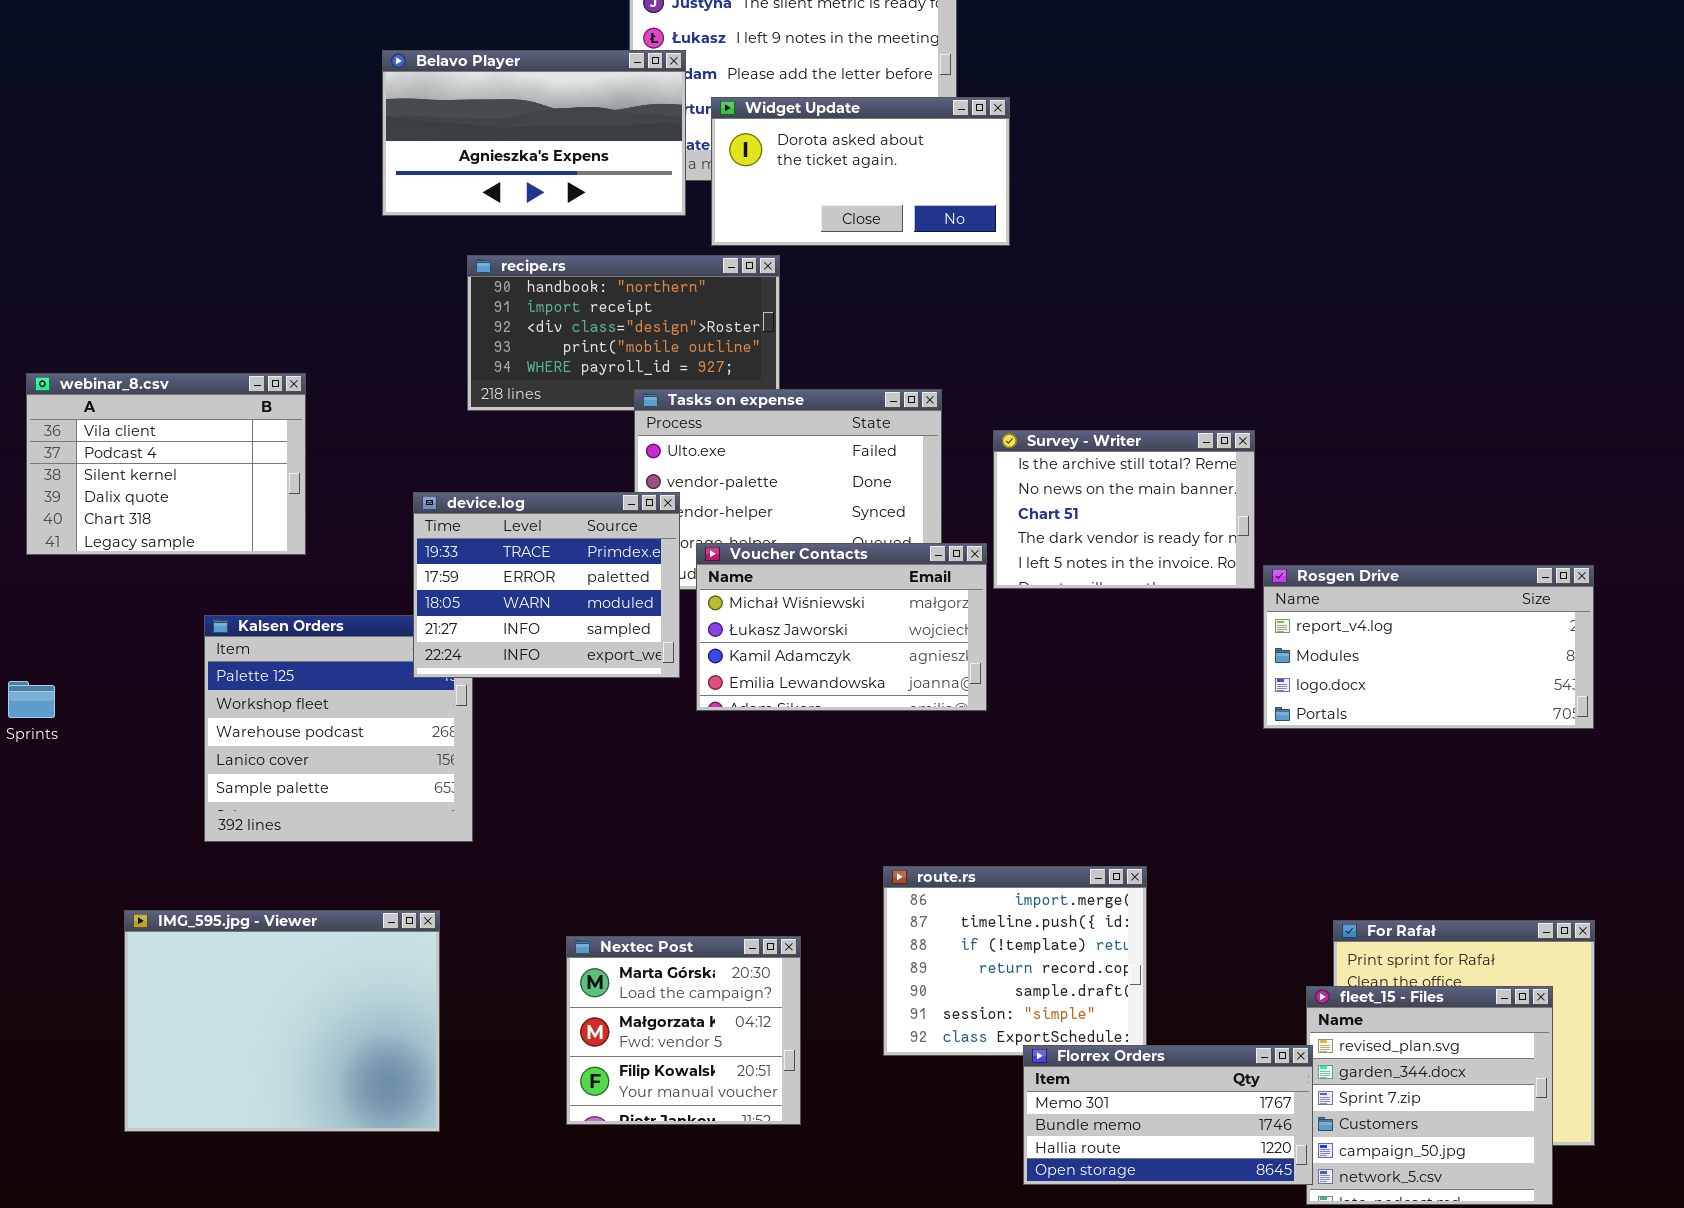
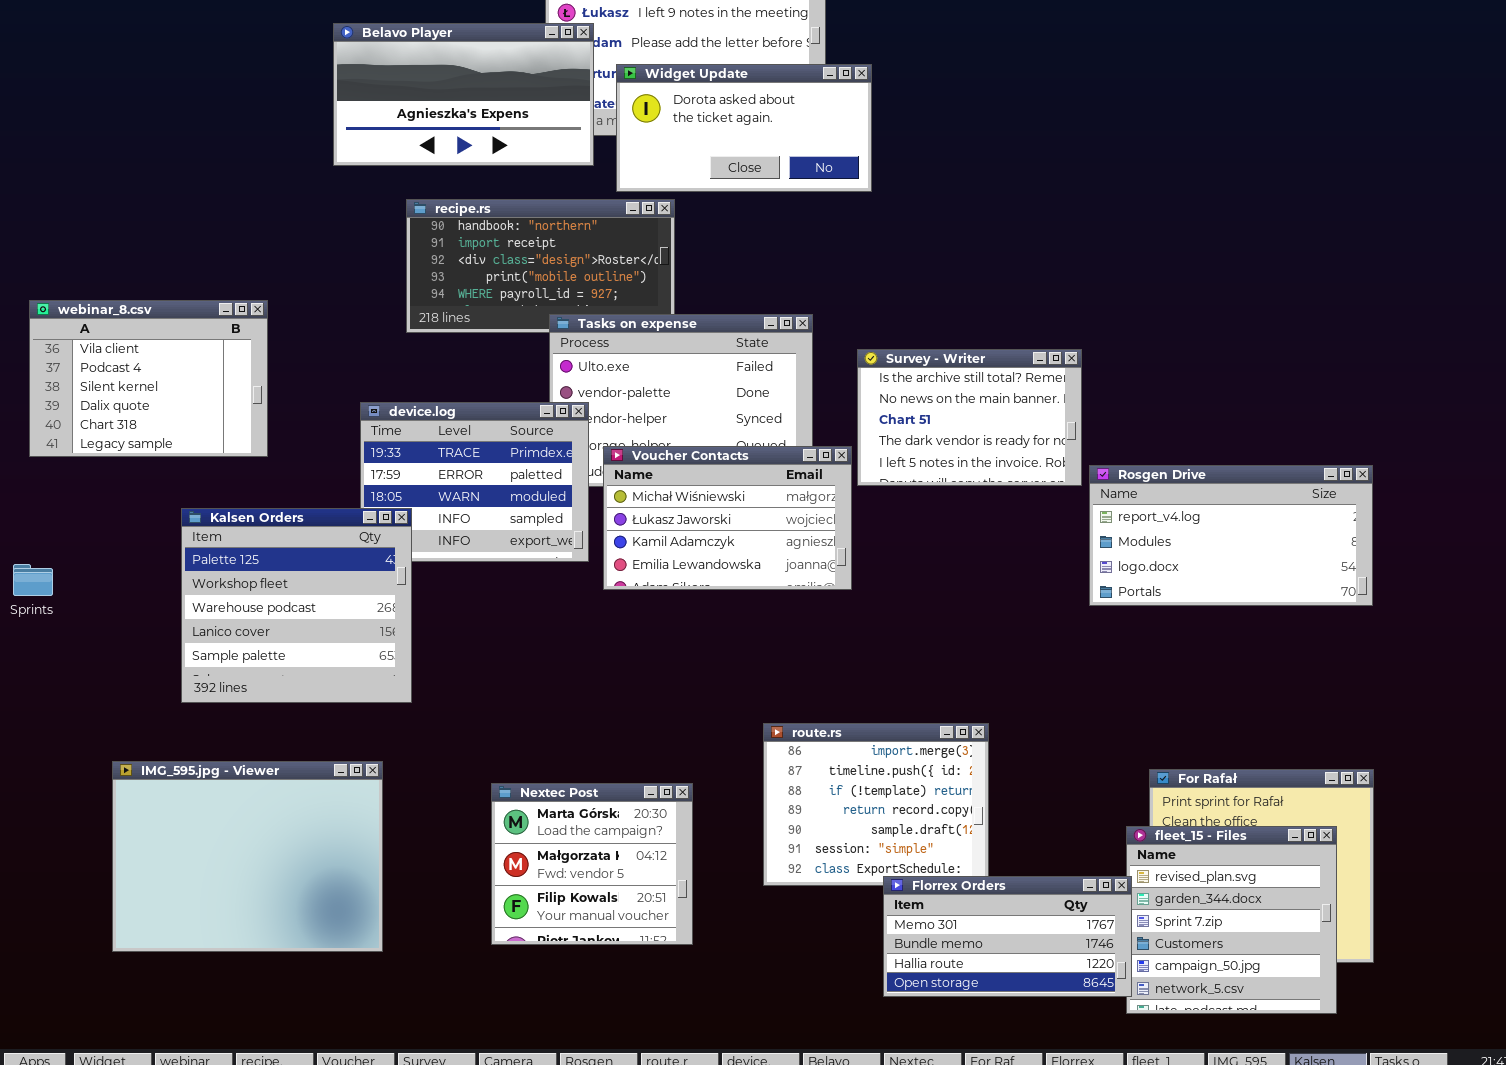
Kalsen Orders: [204,615,473,842] -> [181,508,412,703], raised

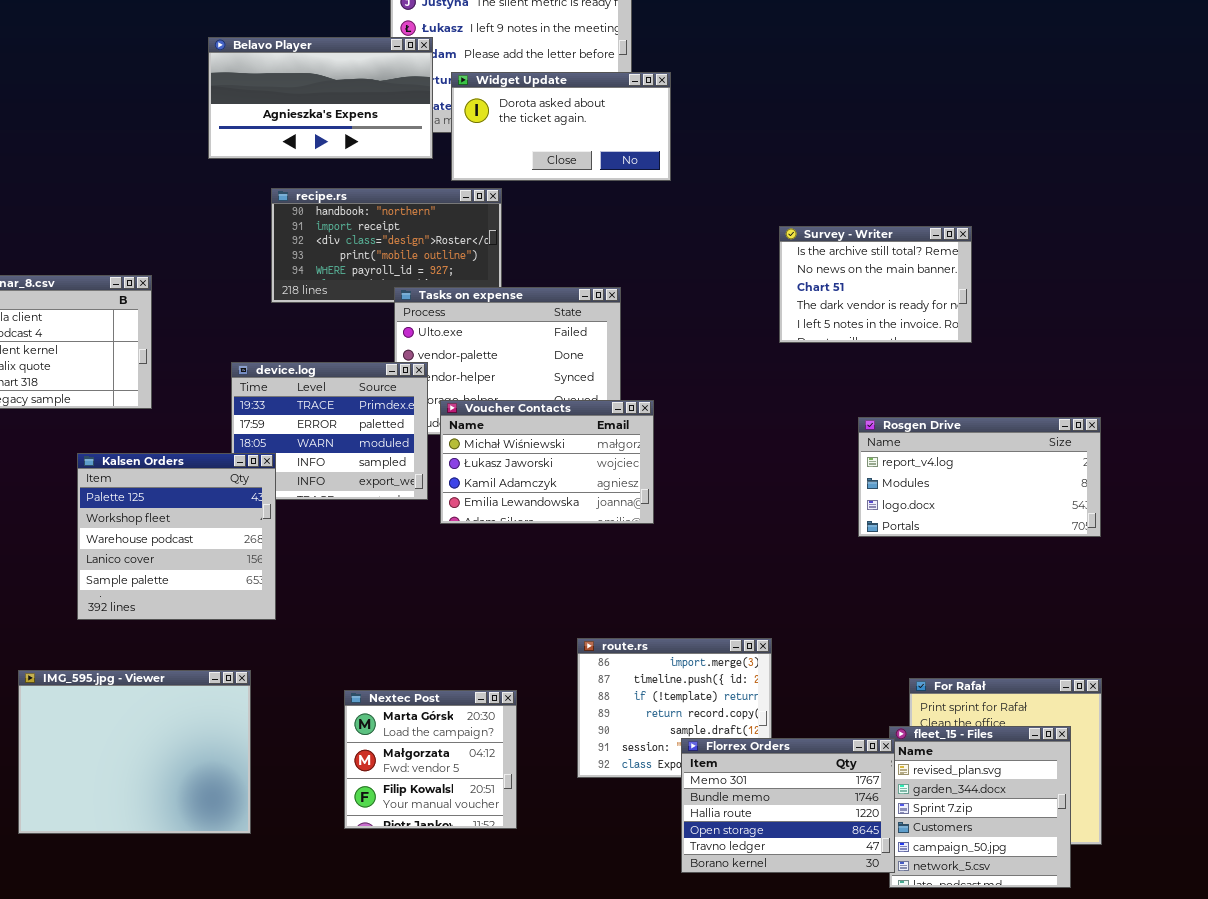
Survey - Writer: [857,349,1082,486] -> [779,226,972,343], moved
Florrex Orders: [883,876,1132,997] -> [681,738,895,873], resized

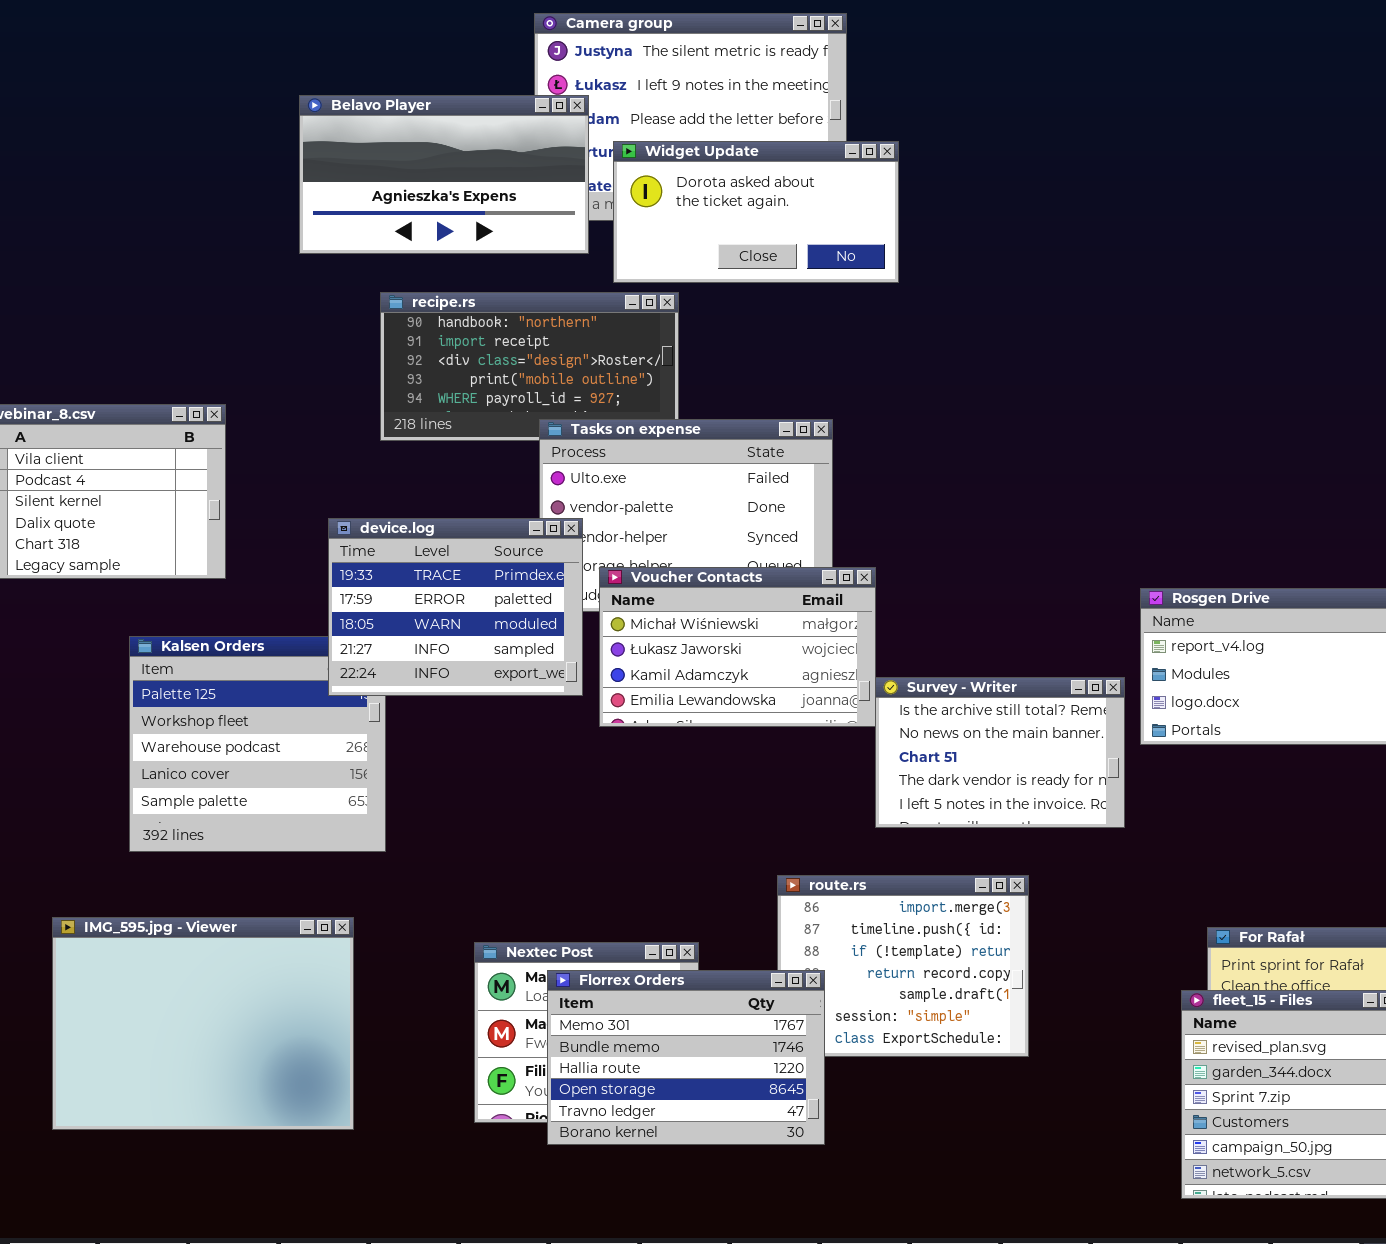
Survey - Writer: [779,226,972,343] -> [875,677,1125,828], moved
device.log: [231,362,428,500] -> [328,518,583,696], raised
Florrex Orders: [681,738,895,873] -> [547,970,825,1145], moved

